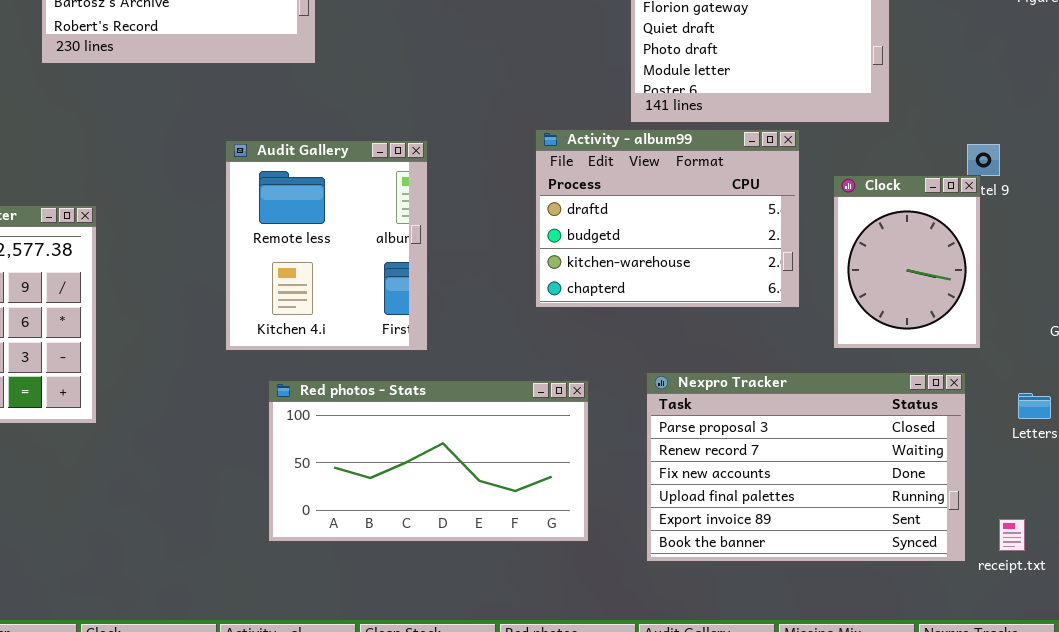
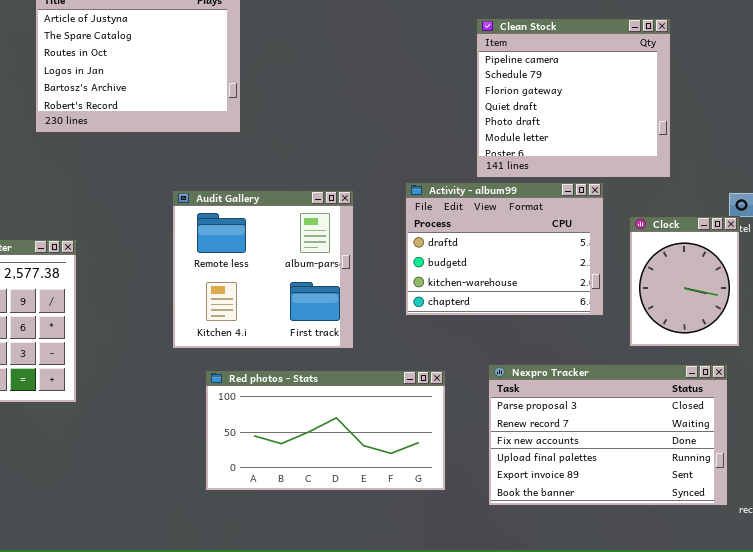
Audit Gallery: [225,140,428,351] -> [172,190,354,349], resized

